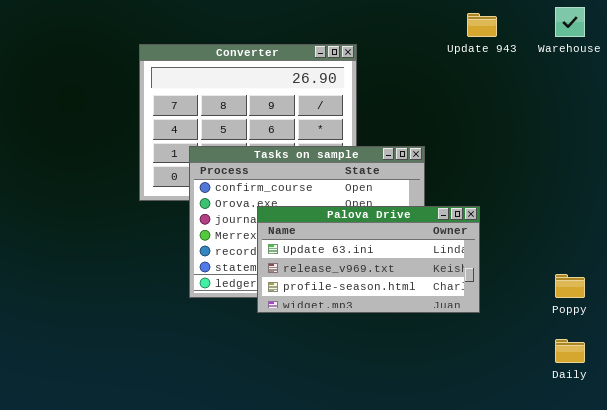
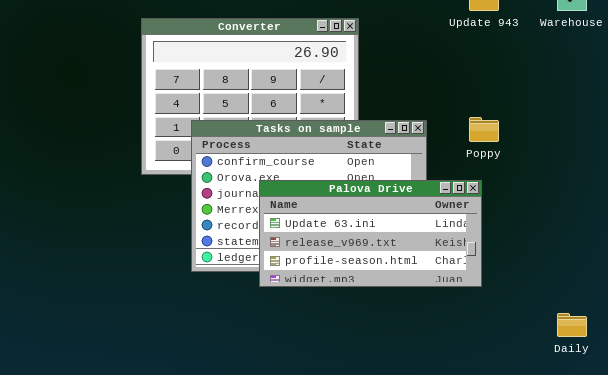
Poppy: [555,274,585,298] -> [469,117,499,142], moved

